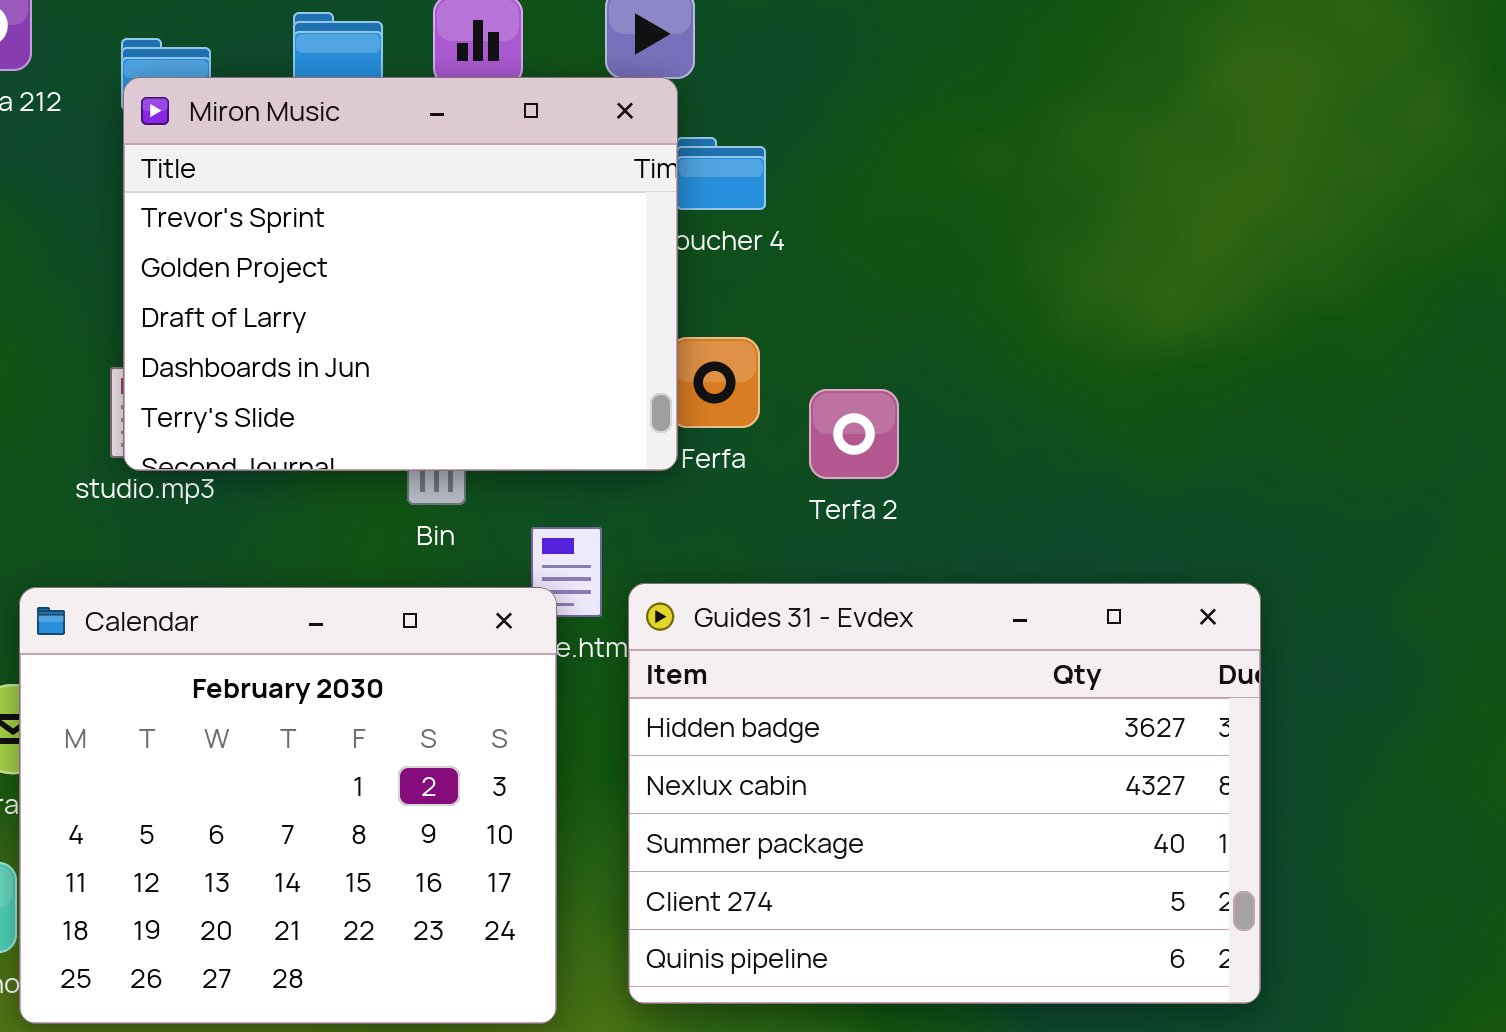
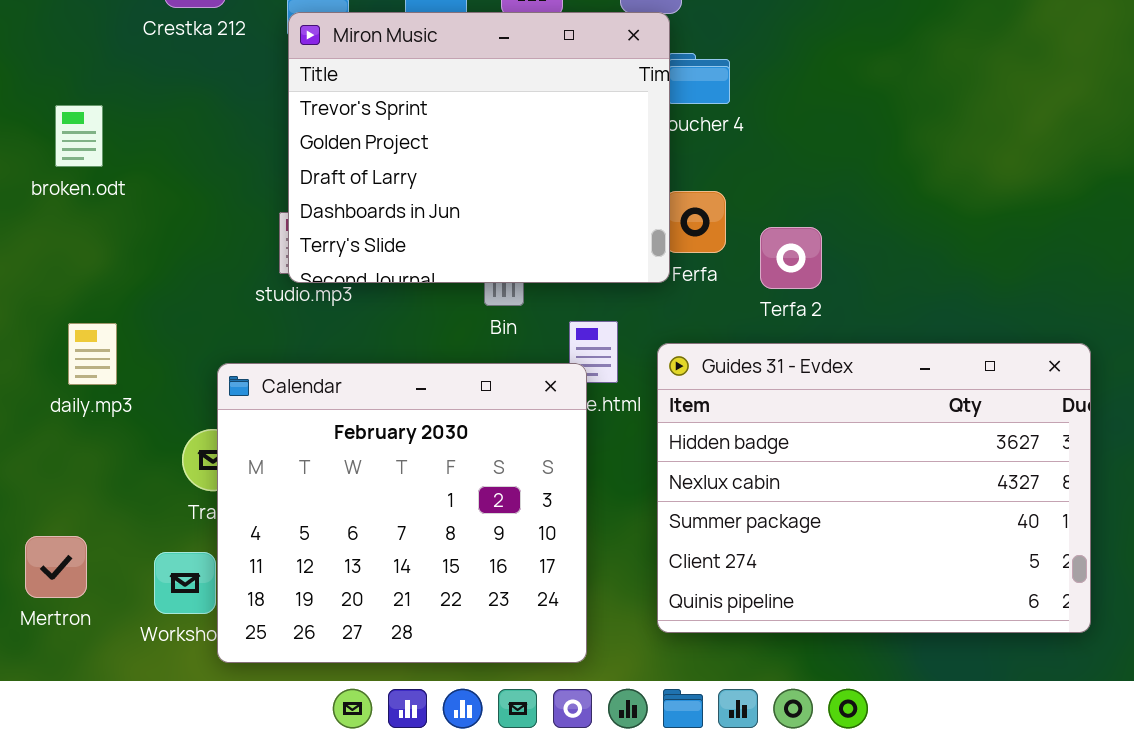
Guides 31 - Evdex: [628,583,1261,1004] -> [657,343,1091,633], moved

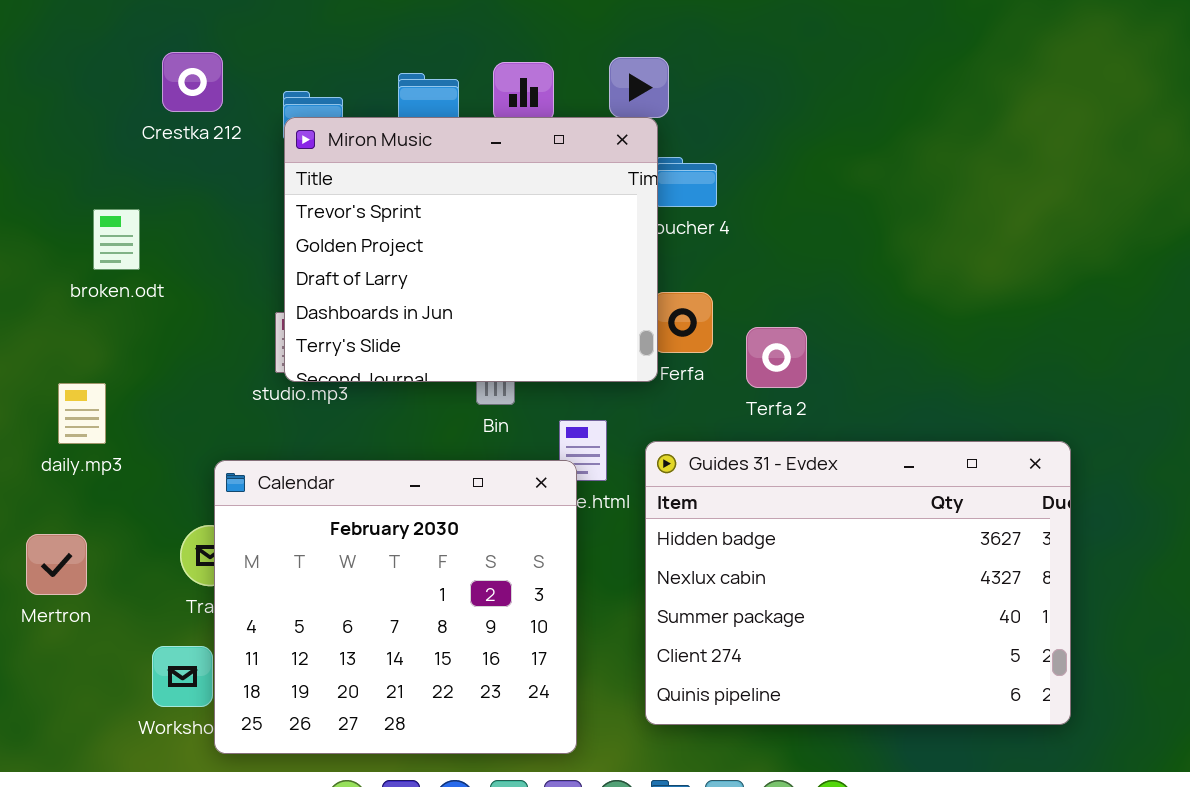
broken.odt: [55,105,103,167] -> [93,209,140,270], moved
daily.mp3: [68,323,117,385] -> [58,383,106,444], moved
Mertron: [25,536,87,598] -> [26,534,87,595], moved

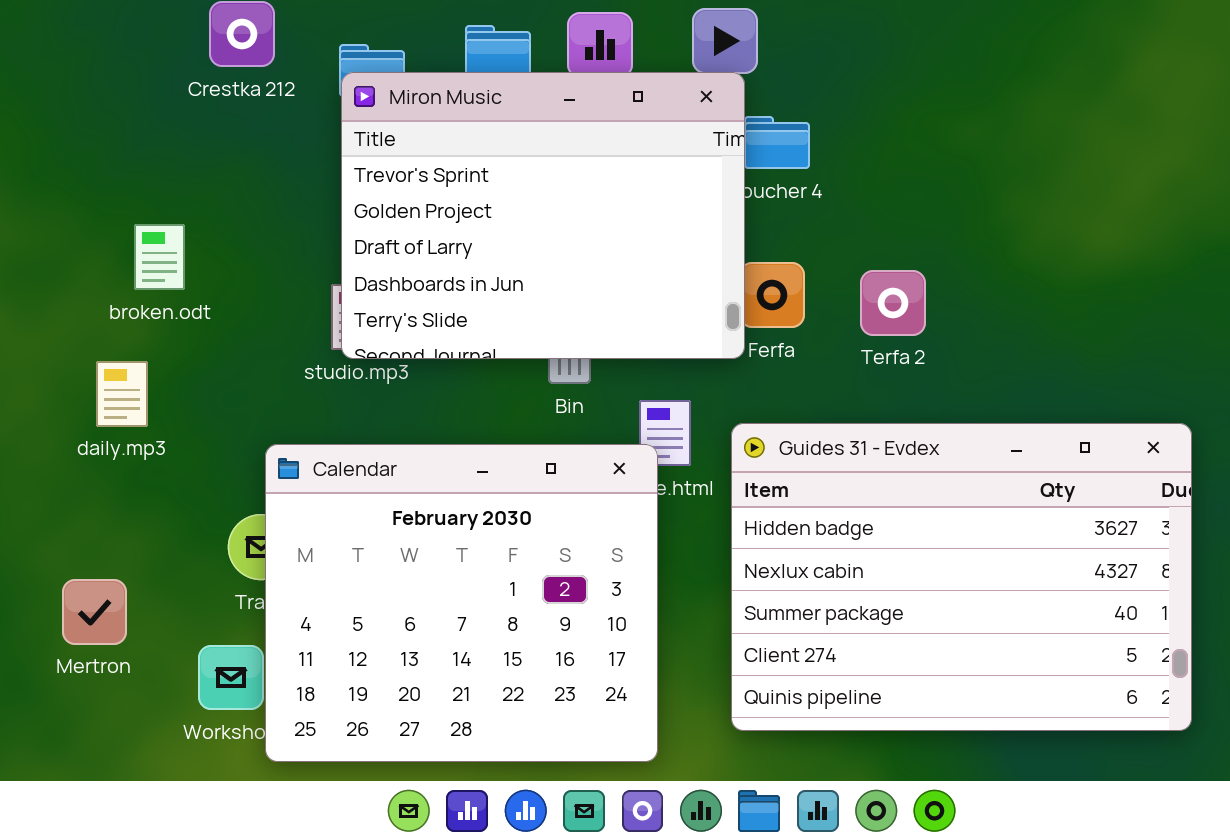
broken.odt: [93,209,140,270] -> [134,224,185,290], moved
Terfa 2: [746,327,807,388] -> [860,270,926,336], moved
Mertron: [26,534,87,595] -> [62,579,127,645], moved

